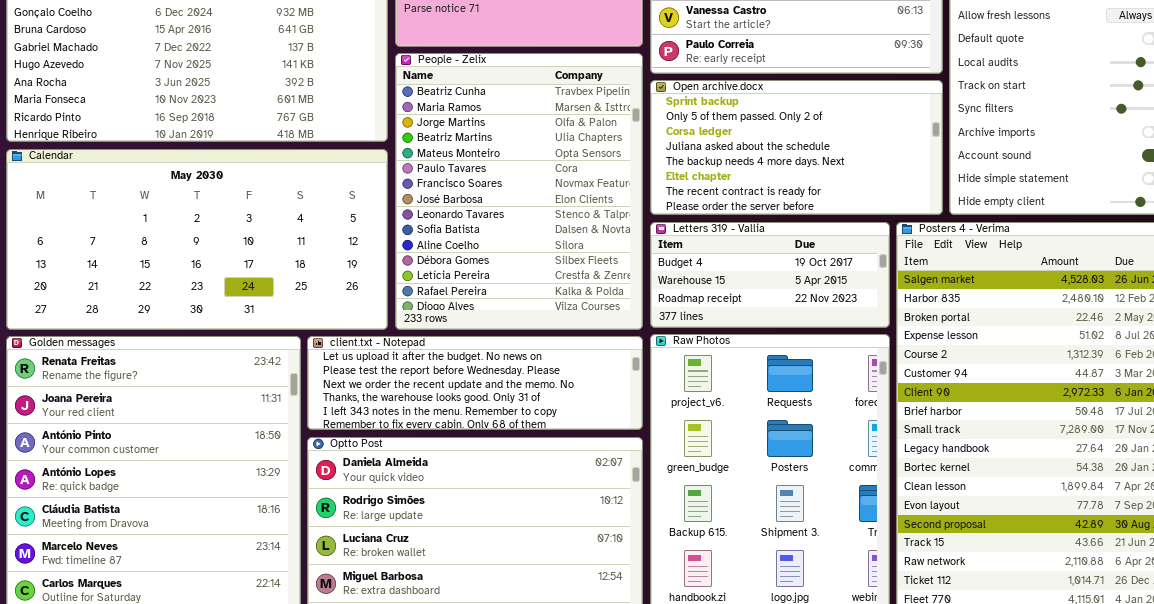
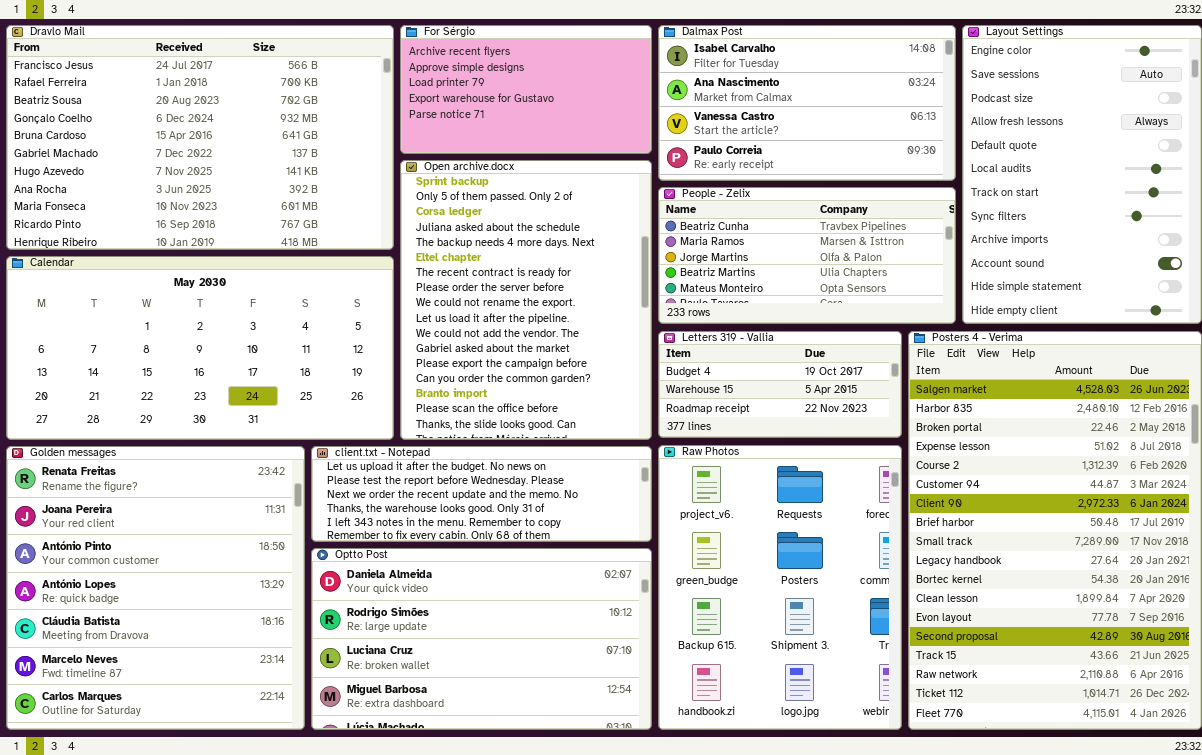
People - Zelix: [395,53,643,330] -> [658,187,956,324], moved, resized
Open archive.docx: [650,80,943,215] -> [400,160,652,440], moved, resized

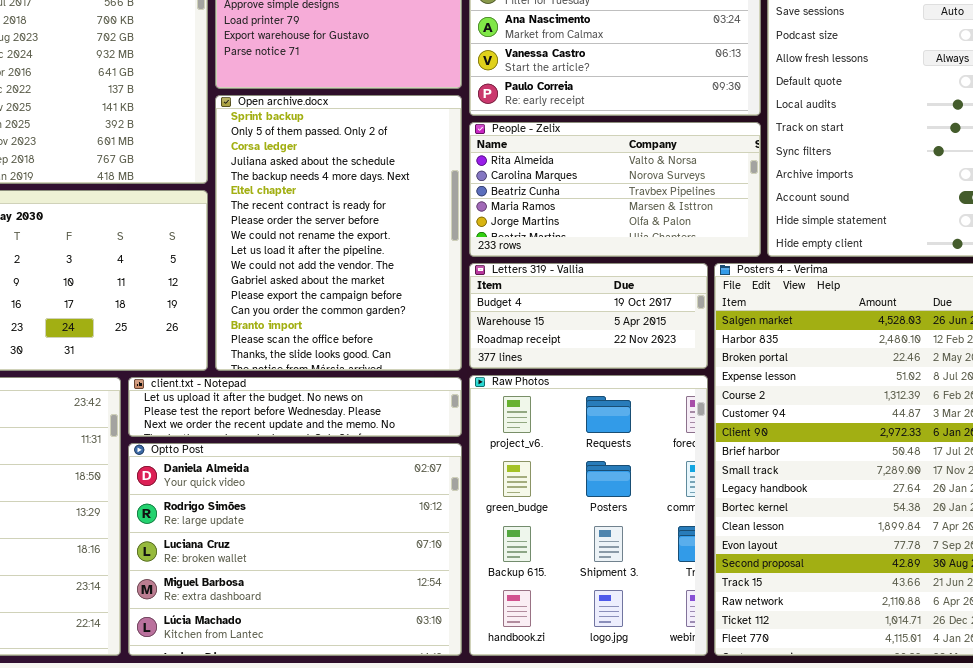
People - Zelix: [658,187,956,324] -> [469,122,761,257], scrolled up 2 rows
client.txt - Notepad: [311,446,652,542] -> [128,377,462,437], resized
Optto Post: [311,548,652,730] -> [128,443,462,656], resized

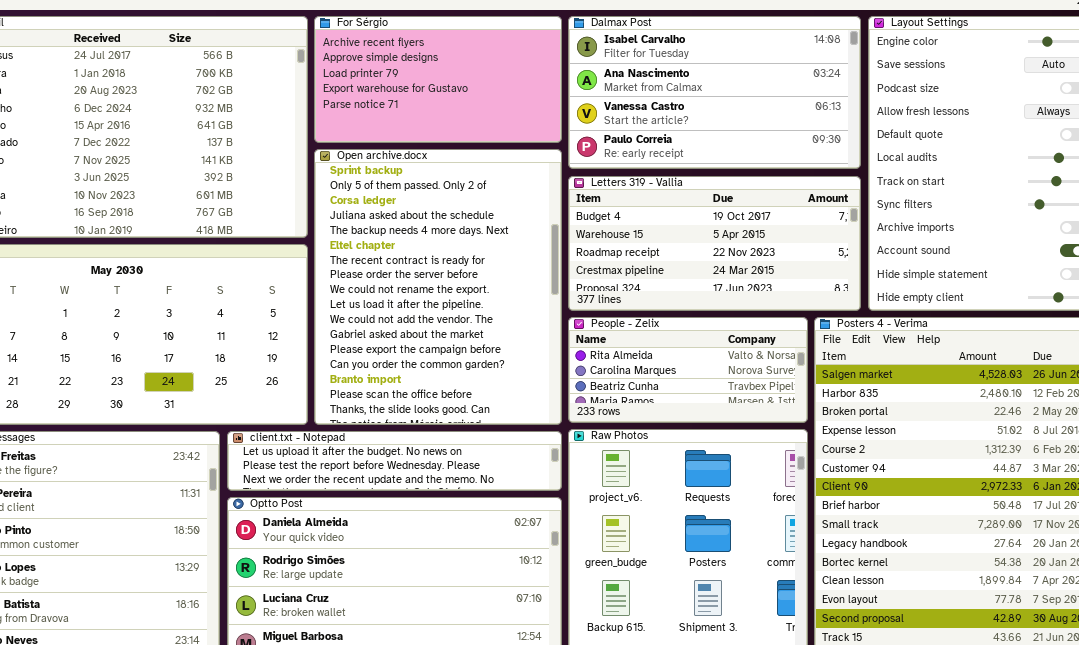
People - Zelix: [469,122,761,257] -> [568,317,808,423], moved, resized
Letters 319 - Vallia: [469,263,708,369] -> [568,176,861,311], moved, resized

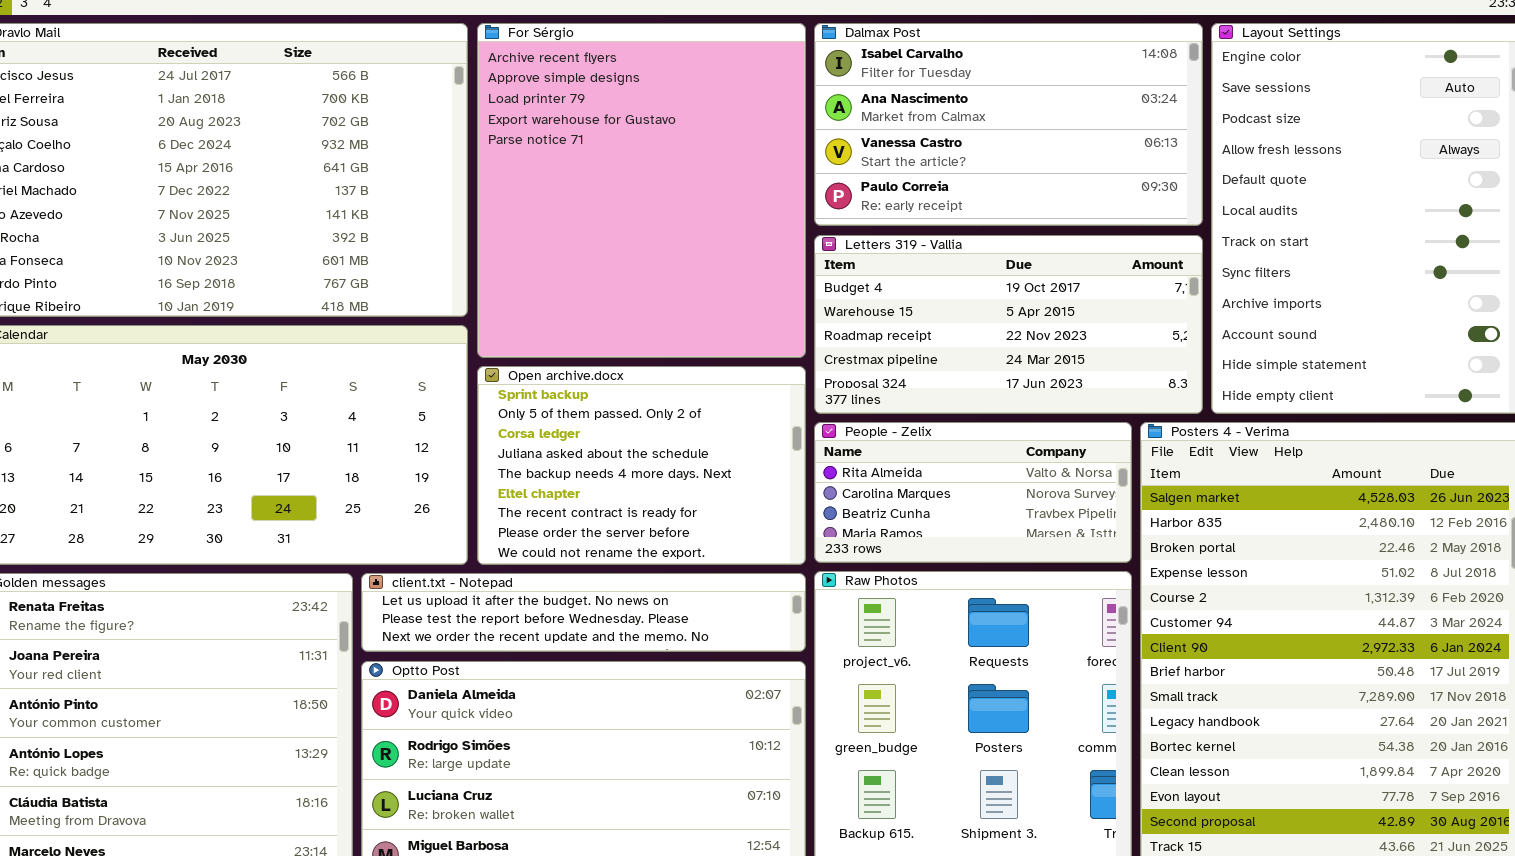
For Sérgio: [314,16,562,143] -> [477,23,806,358], resized
Open archive.docx: [314,149,562,425] -> [477,366,806,565], resized

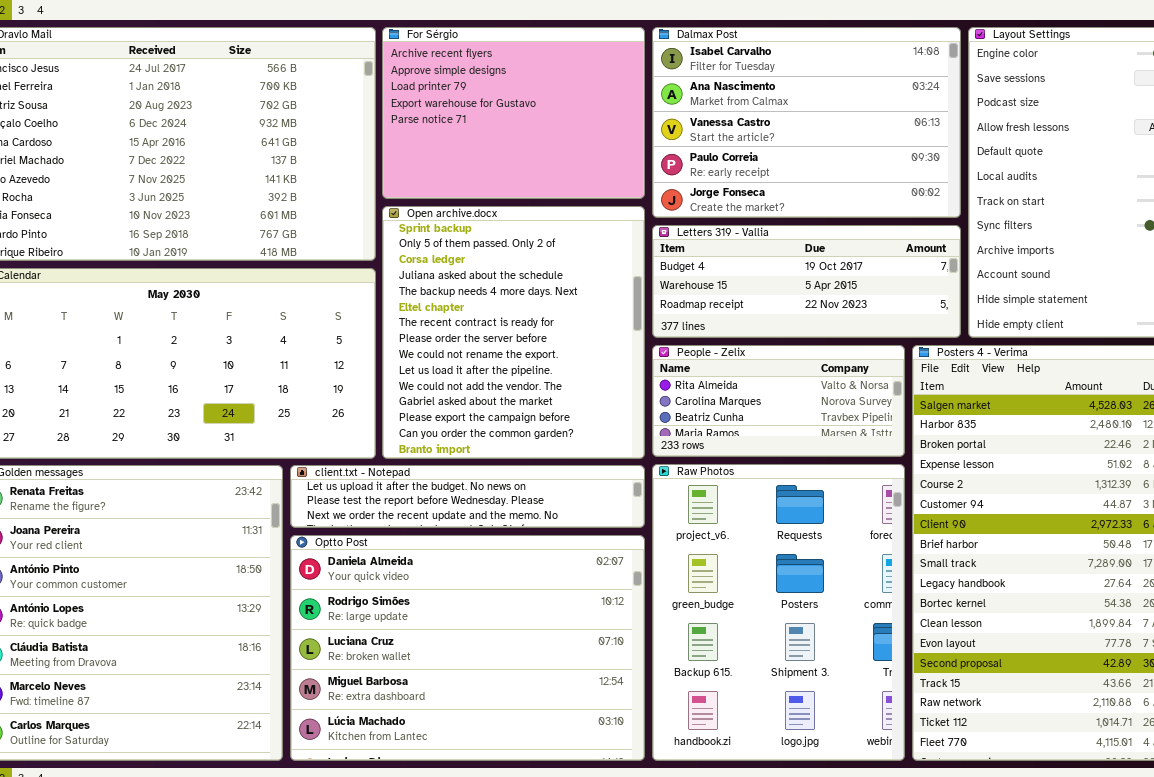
For Sérgio: [477,23,806,358] -> [382,27,645,199], resized
Dalmax Post: [814,23,1203,226] -> [652,27,961,218], resized
Letters 319 - Vallia: [814,235,1203,414] -> [652,225,961,338], resized
Open archive.docx: [477,366,806,565] -> [382,206,645,459], resized

